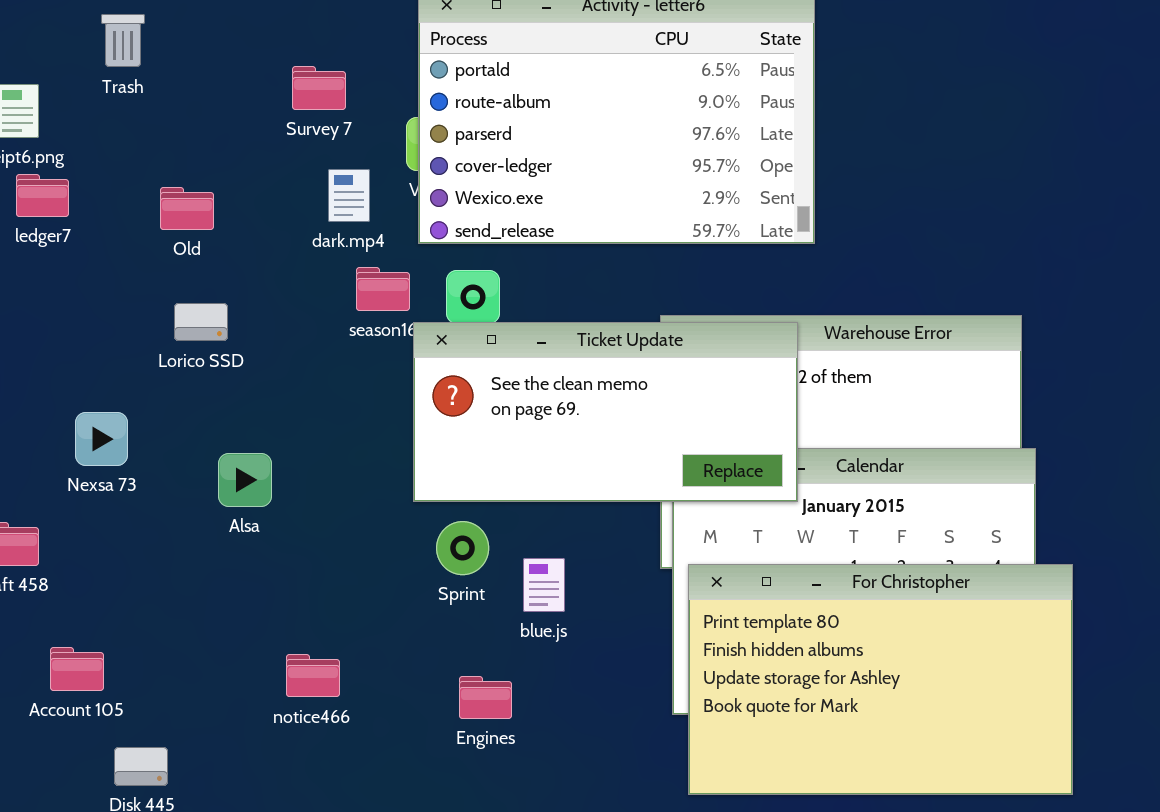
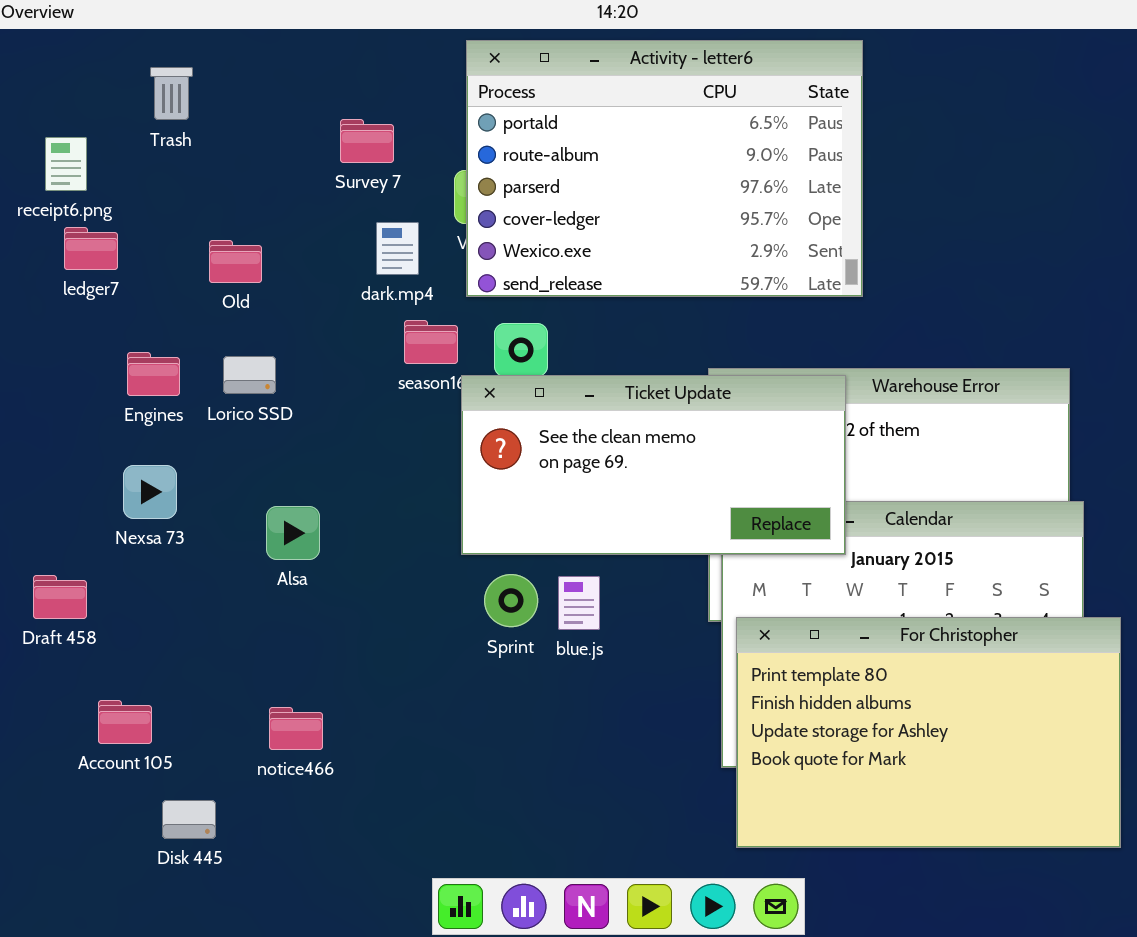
blue.js: [523,558,565,612] -> [558,576,600,630], moved
notice466: [286,654,340,697] -> [269,707,323,750], moved
Engines: [459,676,512,719] -> [127,352,180,396], moved

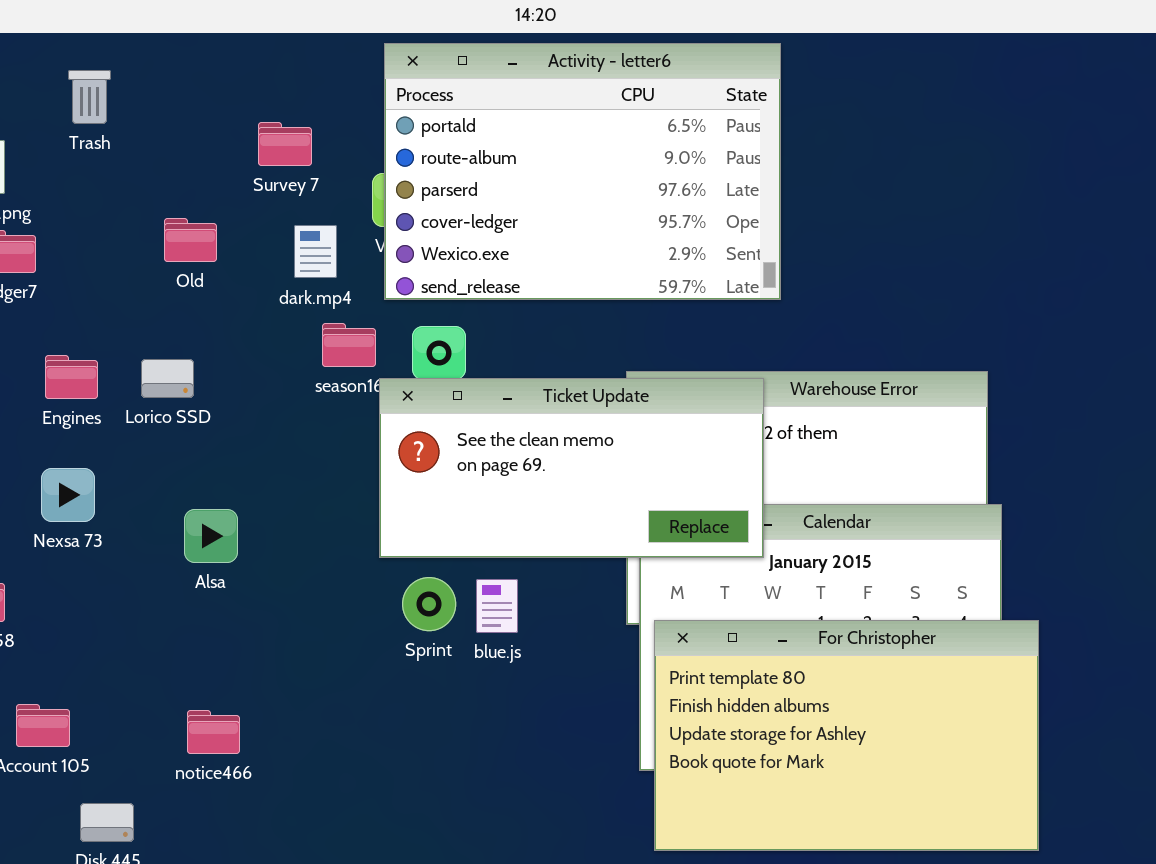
Old: [209,240,262,283] -> [164,218,217,262], moved

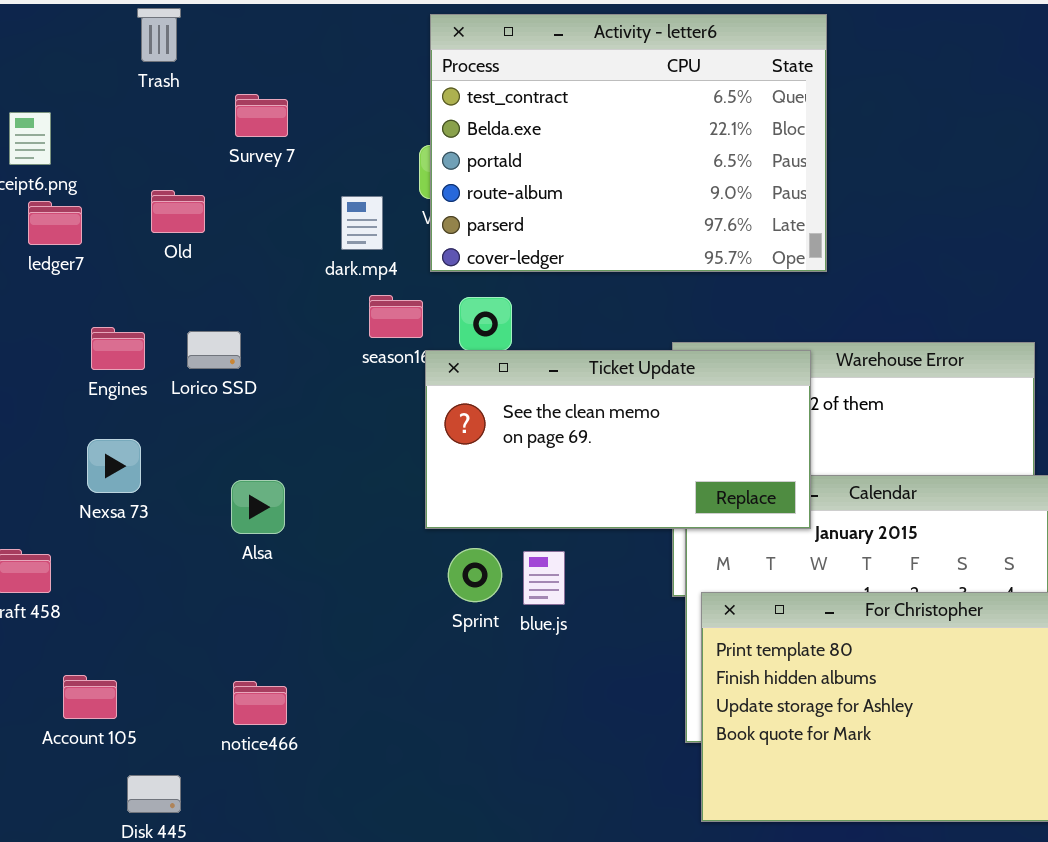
Activity - letter6: [384,43,781,300] -> [430,14,827,272], scrolled up 2 rows
Trash: [68,70,111,124] -> [137,8,181,62], moved
Survey 7: [258,122,312,166] -> [235,94,288,137], moved
Old: [164,218,217,262] -> [151,190,205,233], moved

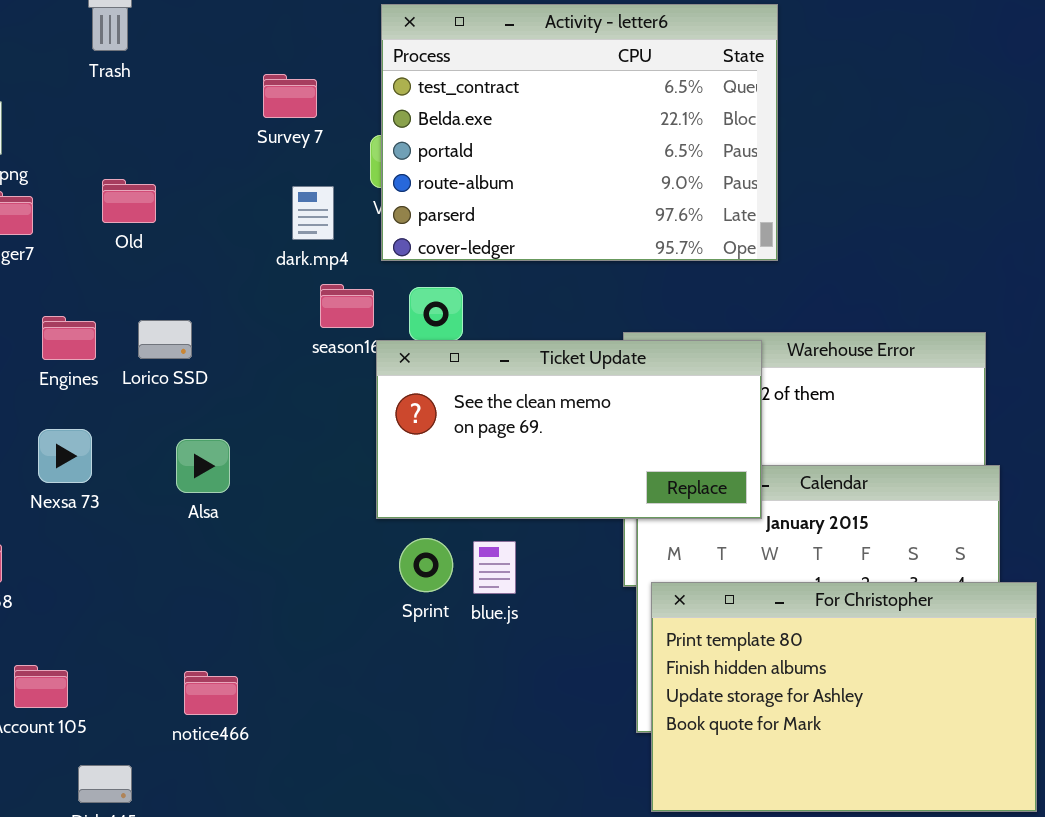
Survey 7: [235,94,288,137] -> [263,74,317,118], moved
Alsa: [231,480,285,534] -> [176,439,230,493], moved

